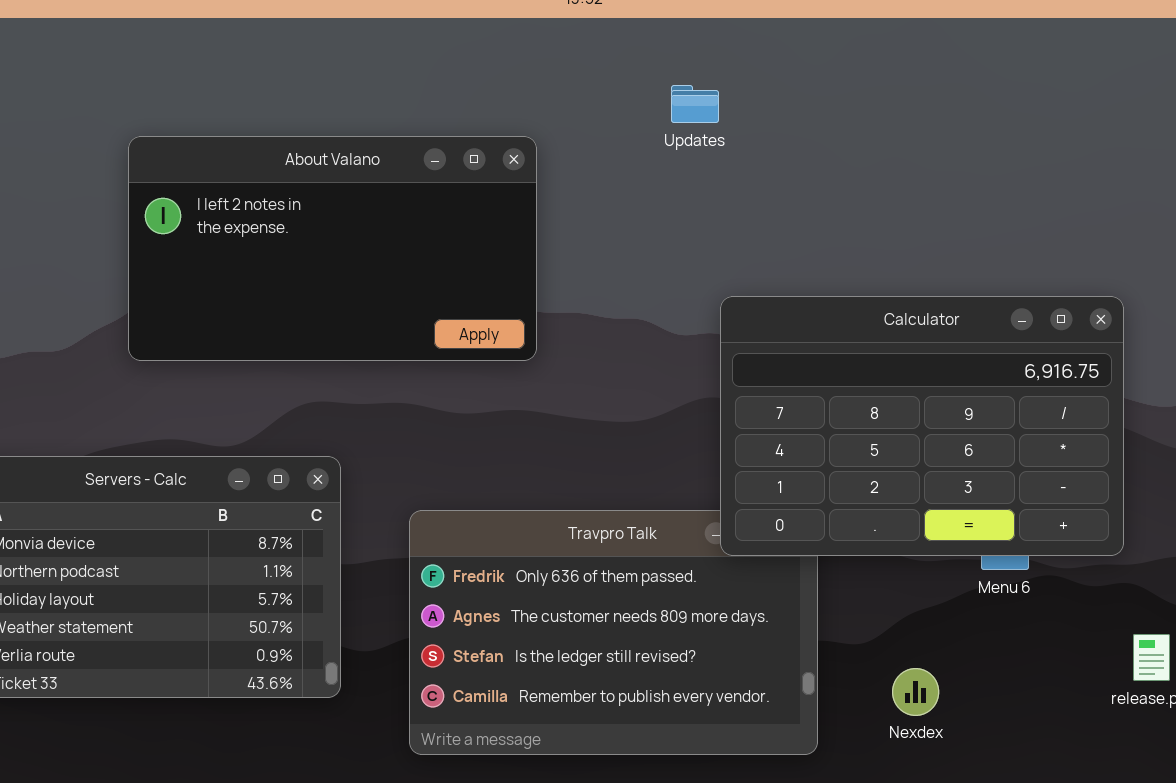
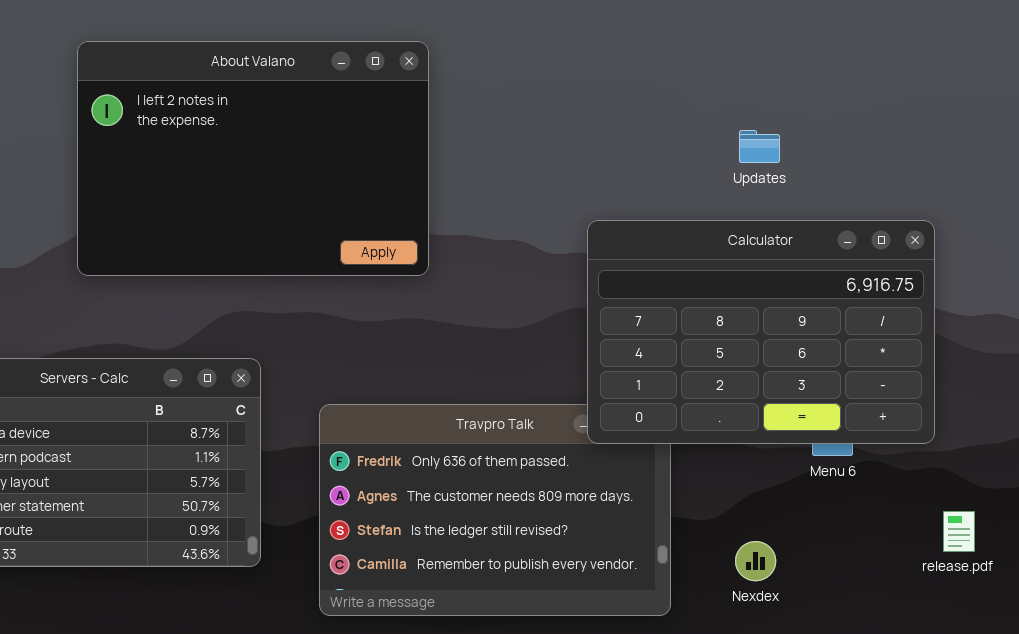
Updates: [671,85,719,123] -> [739,130,780,163], moved
About Valano: [128,136,537,361] -> [77,41,429,276], resized

